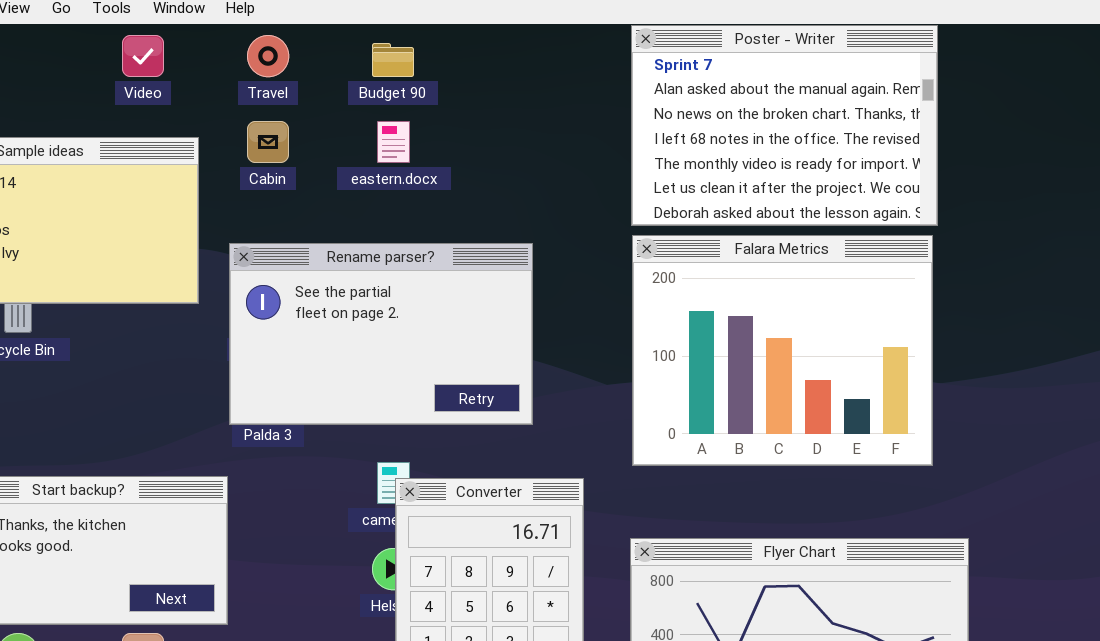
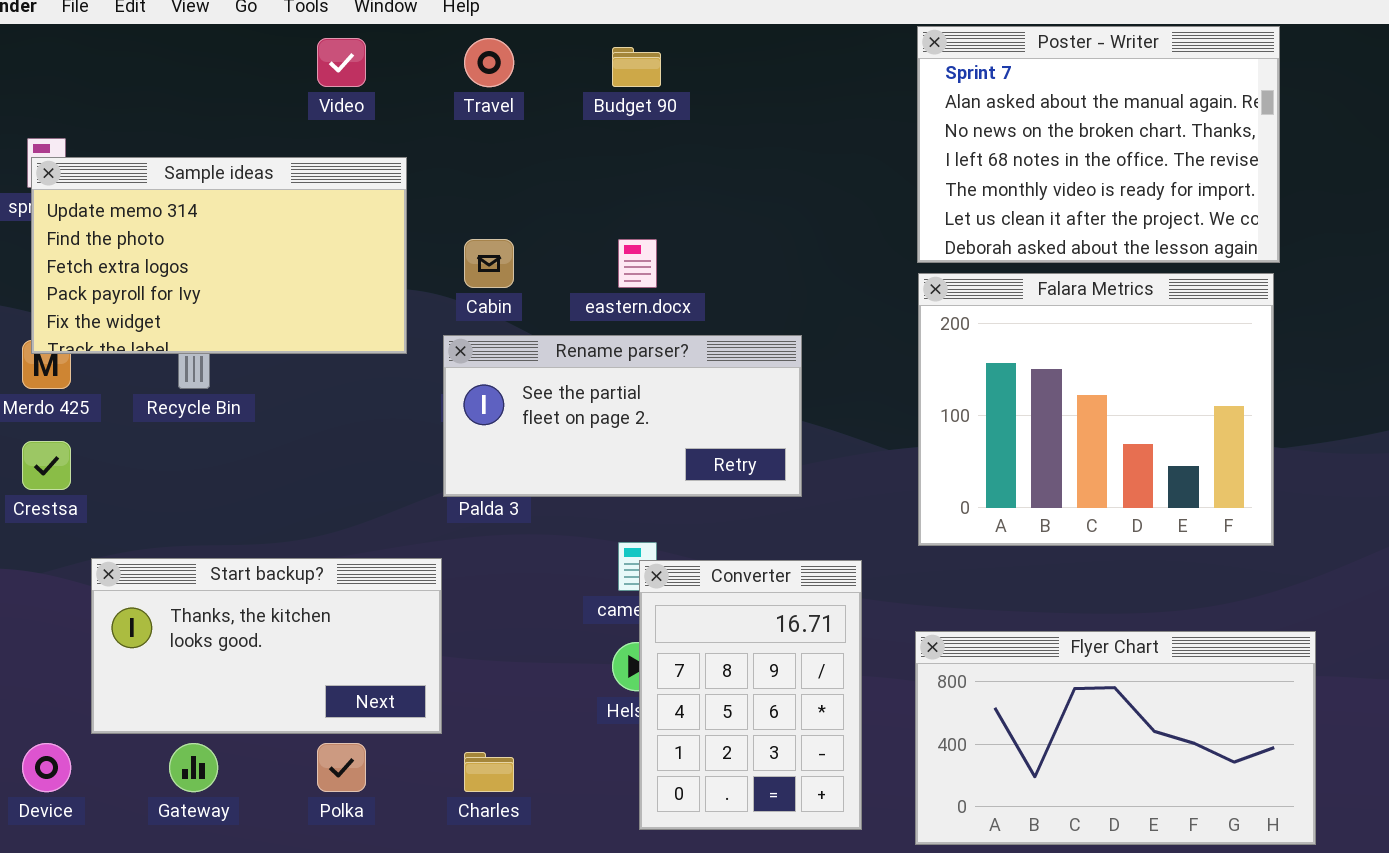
Cabin: [247,121,289,163] -> [464,239,514,288], moved
eastern.docx: [377,121,410,163] -> [618,239,657,288], moved
Rename parser?: [229,243,533,425] -> [443,335,802,497], resized

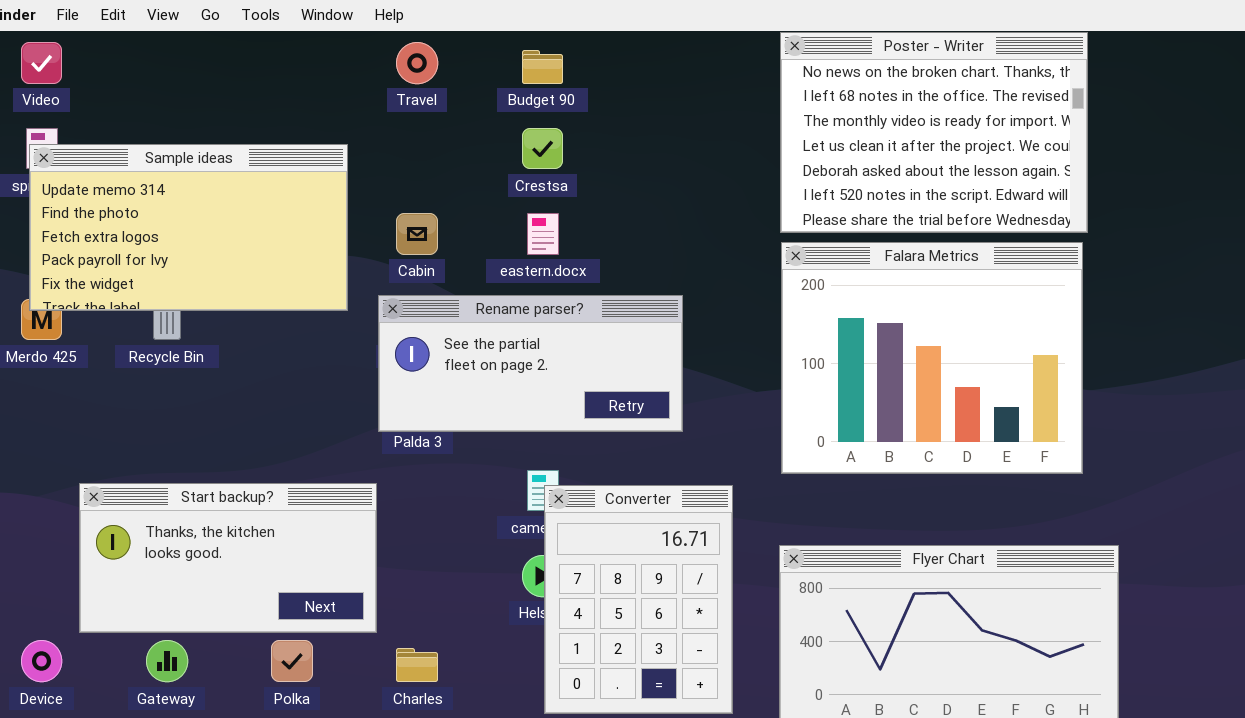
Poster - Writer: [917,26,1280,263] -> [780,32,1088,233], scrolled down 2 rows
Video: [317,38,366,87] -> [21,42,62,84], moved
Crestsa: [22,441,71,490] -> [522,128,563,169], moved

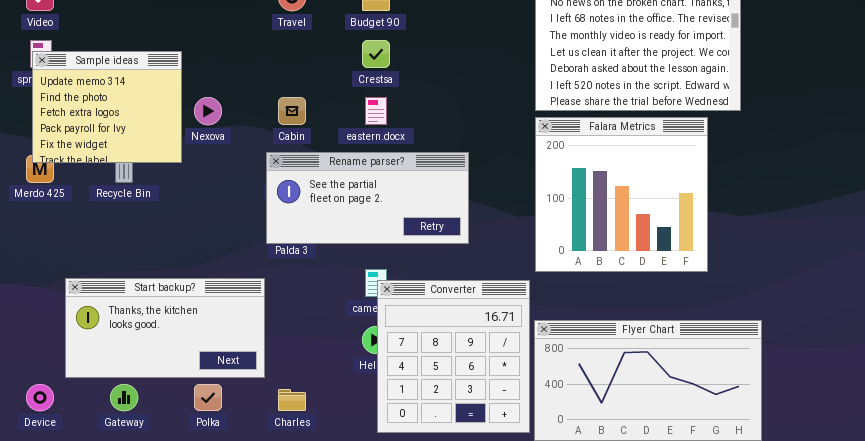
Sample ideas: [29,144,348,311] -> [32,51,182,163], resized
Falara Metrics: [781,242,1083,474] -> [535,117,708,272], resized
Converter: [544,485,733,714] -> [377,280,530,433], resized

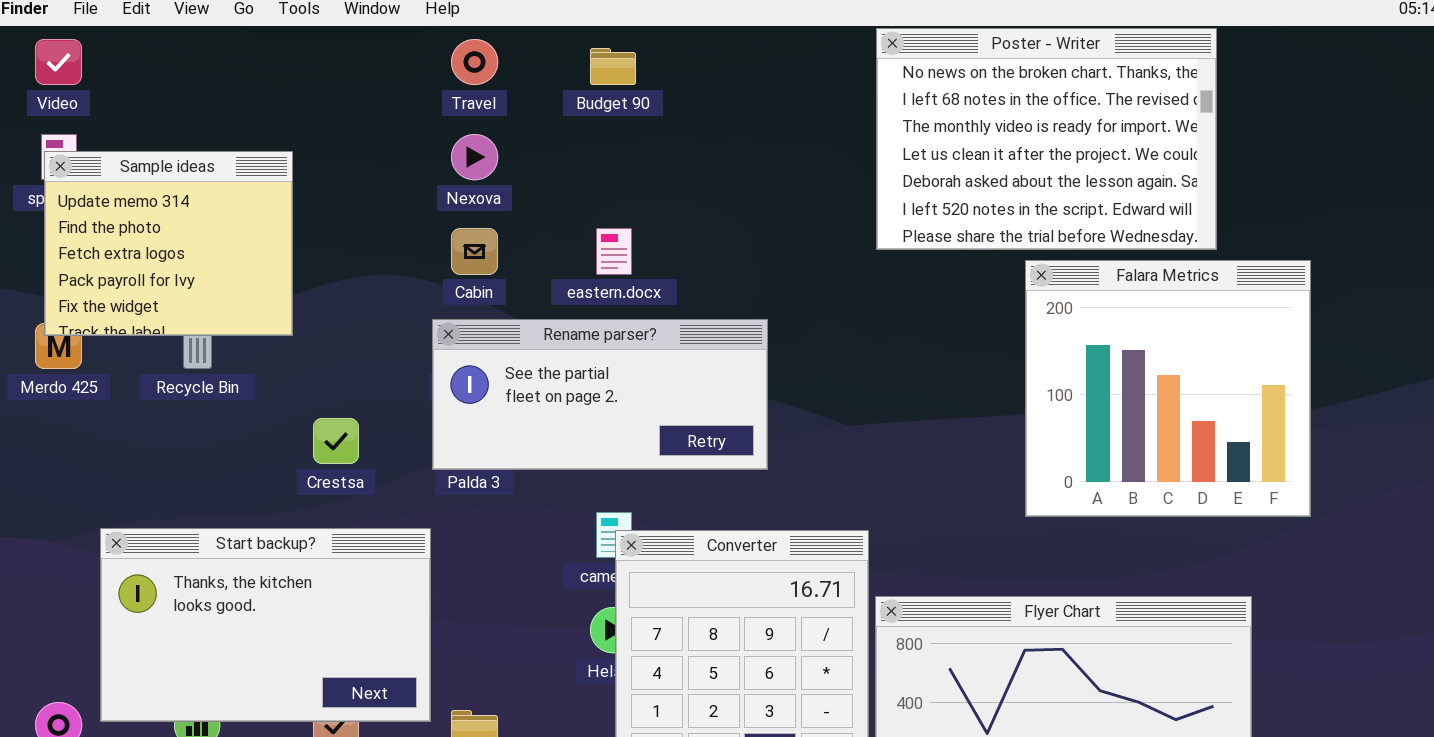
Crestsa: [362,40,390,68] -> [313,418,359,464], moved
Nexova: [194,97,222,125] -> [451,134,498,180], moved
Falara Metrics: [535,117,708,272] -> [1025,260,1311,517], moved
Start backup?: [65,278,265,378] -> [100,528,431,722], resized

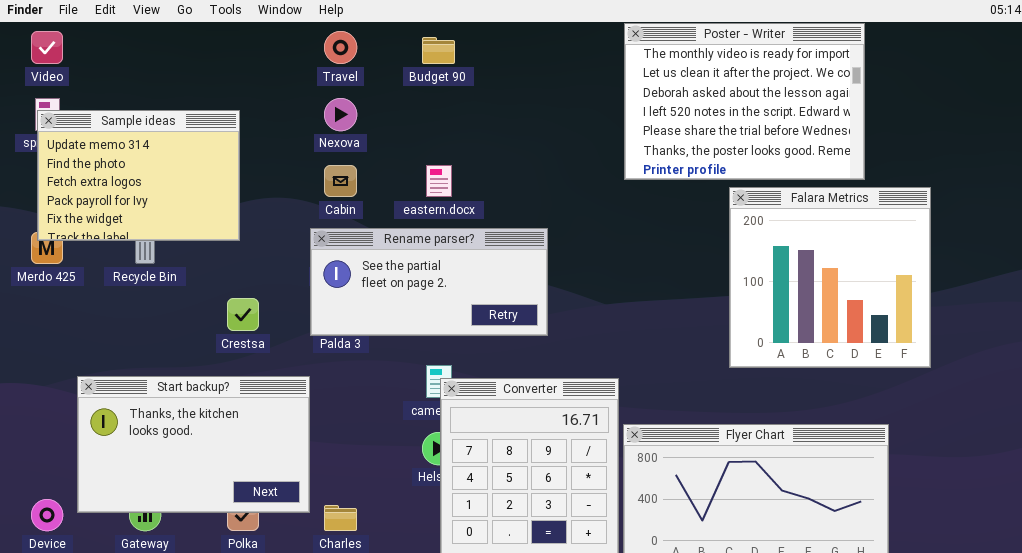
Poster - Writer: [876,28,1217,250] -> [624,23,865,180], scrolled down 2 rows
Sample ideas: [44,151,293,336] -> [37,110,240,241], resized

